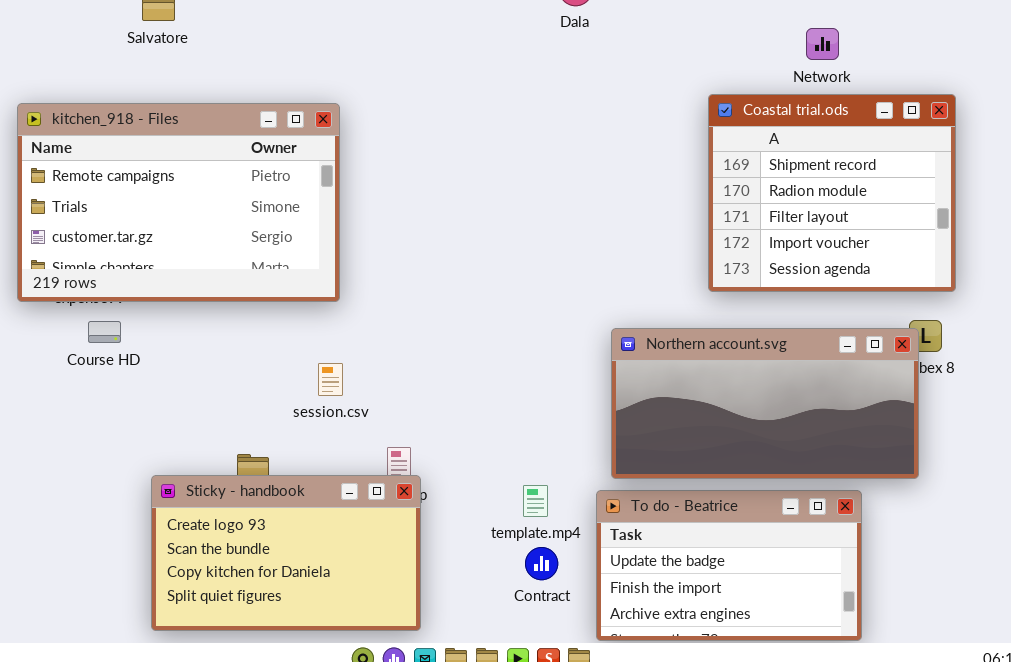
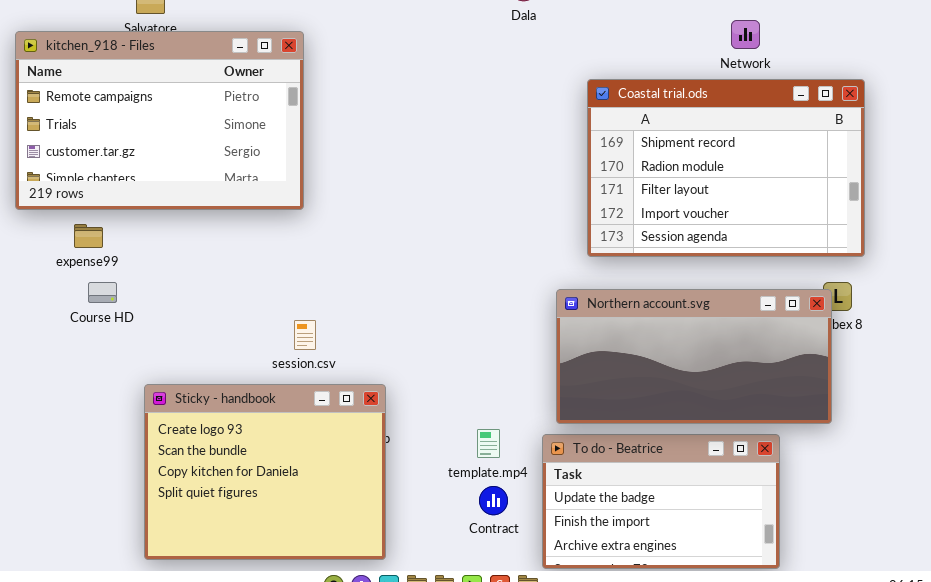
Coastal trial.ods: [708,94,956,292] -> [587,79,865,257], resized
kitchen_918 - Files: [17,103,340,302] -> [15,31,304,210], moved
Sticky - handbook: [151,475,421,631] -> [144,384,386,560], resized

